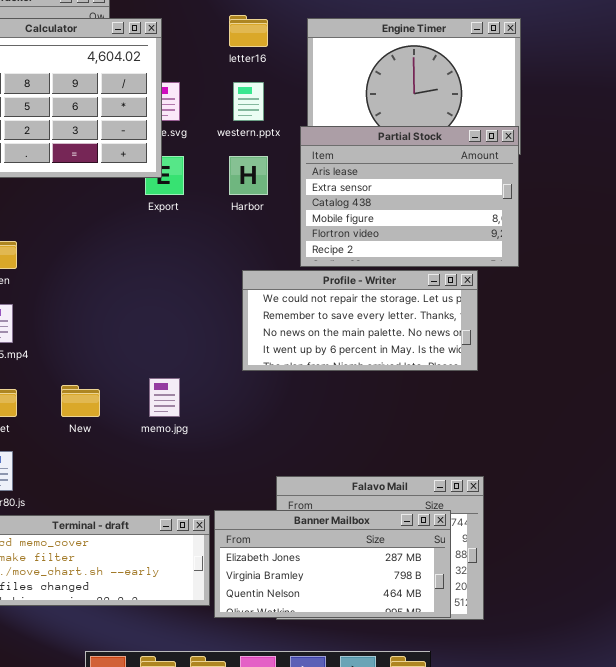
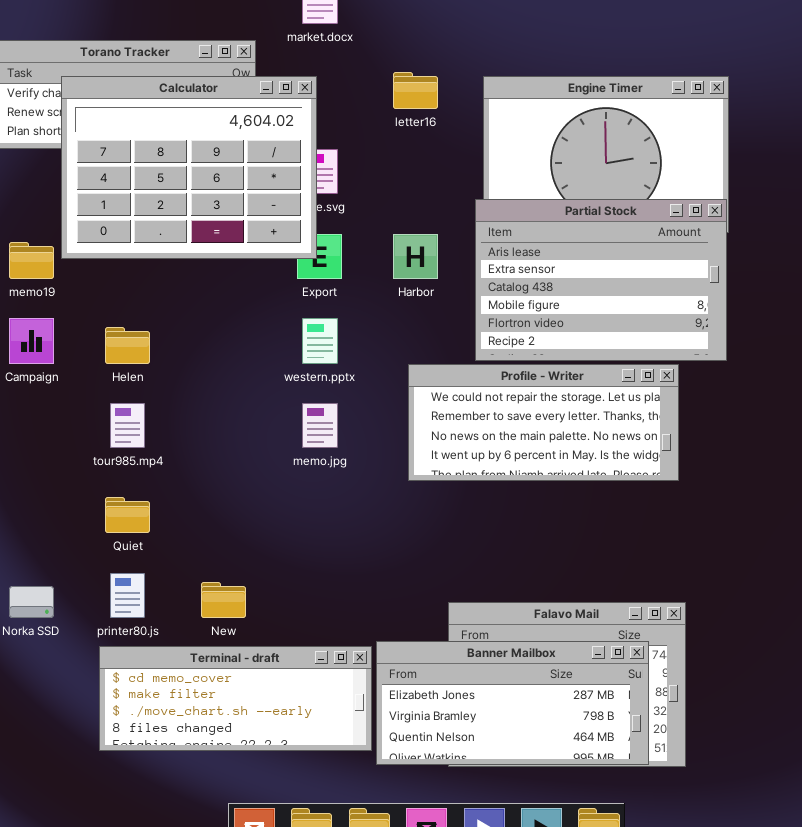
western.pptx: [233,82,264,121] -> [302,318,338,364], moved
memo.jpg: [149,378,180,417] -> [302,403,338,448], moved
New: [61,385,100,417] -> [201,582,246,618], moved

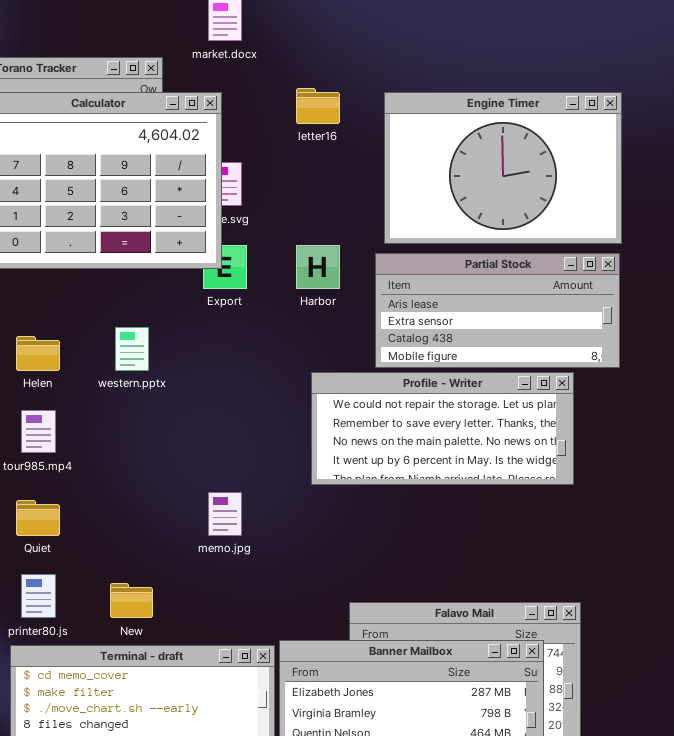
Partial Stock: [475,199,727,361] -> [375,253,620,368], resized
western.pptx: [302,318,338,364] -> [115,327,149,371], moved
memo.jpg: [302,403,338,448] -> [208,492,242,536], moved

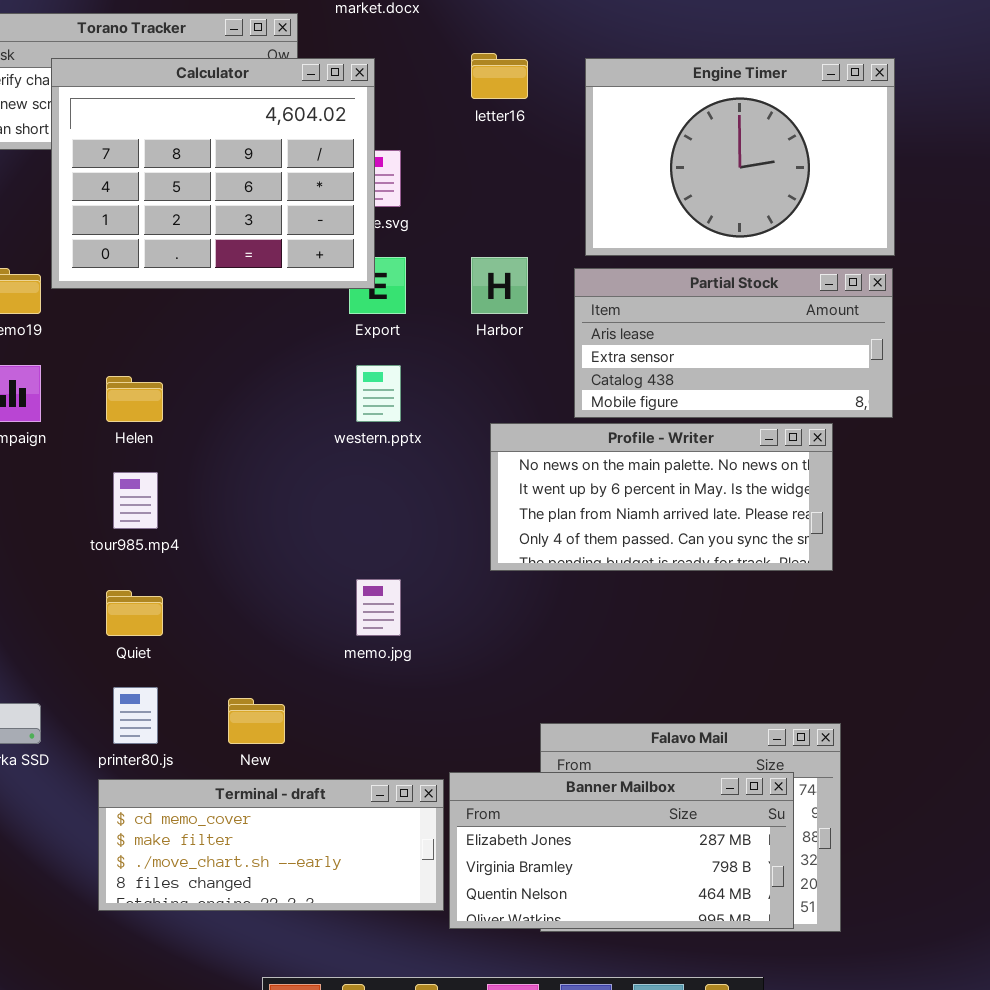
western.pptx: [115,327,149,371] -> [356,365,401,422], moved
Profile - Writer: [311,372,574,485] -> [490,423,833,571], scrolled down 2 rows

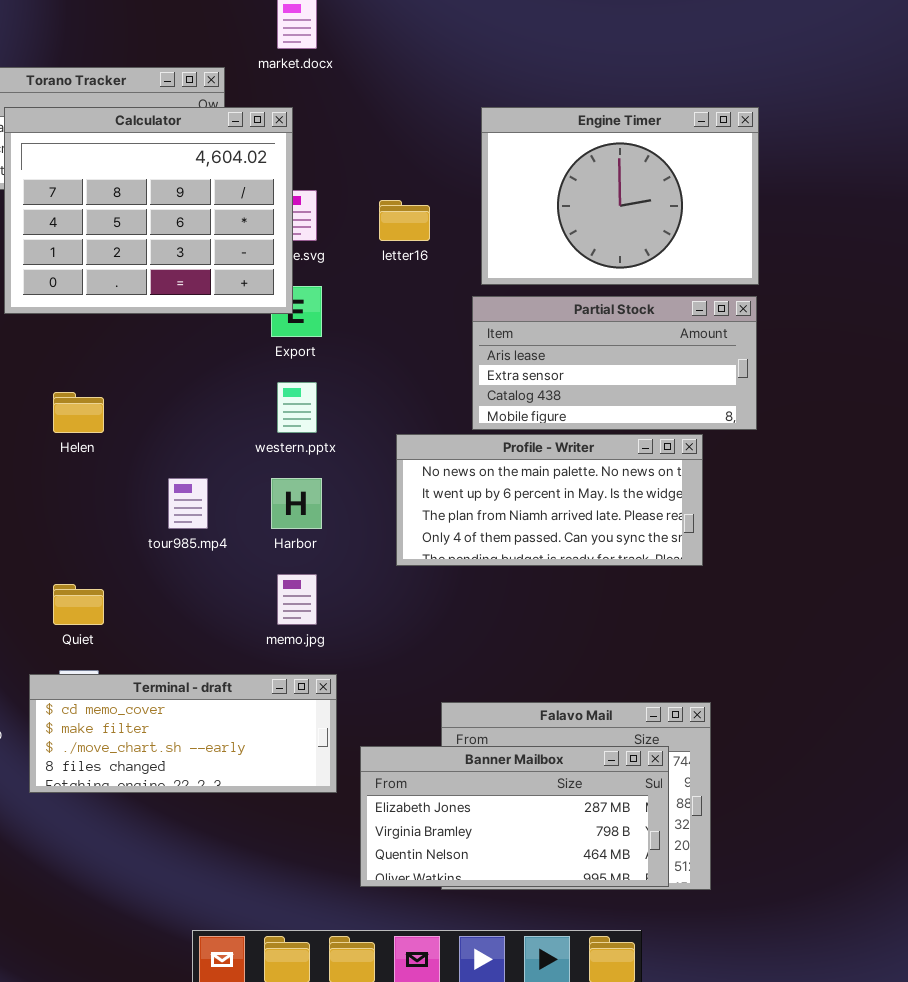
letter16: [471,53,528,99] -> [379,200,430,241], moved
Harbor: [471,257,528,314] -> [271,478,322,529], moved
tour985.mp4: [113,472,158,529] -> [168,478,208,529], moved
Terminal - draft: [98,779,444,911] -> [29,674,337,793], moved

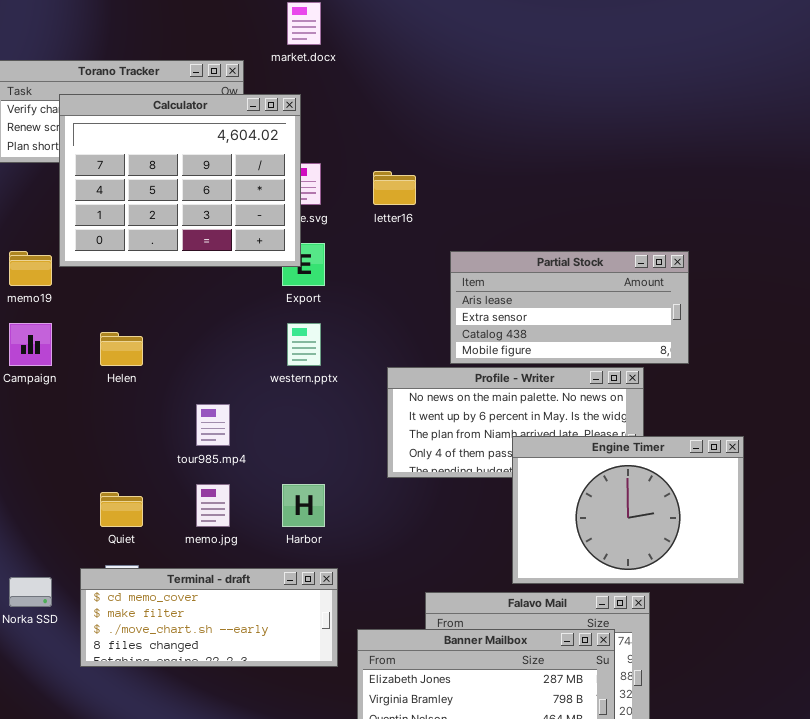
Engine Timer: [481,107,759,285] -> [512,436,744,584], moved
Harbor: [271,478,322,529] -> [282,484,325,527], moved
memo.jpg: [277,574,317,625] -> [196,484,230,527], moved

